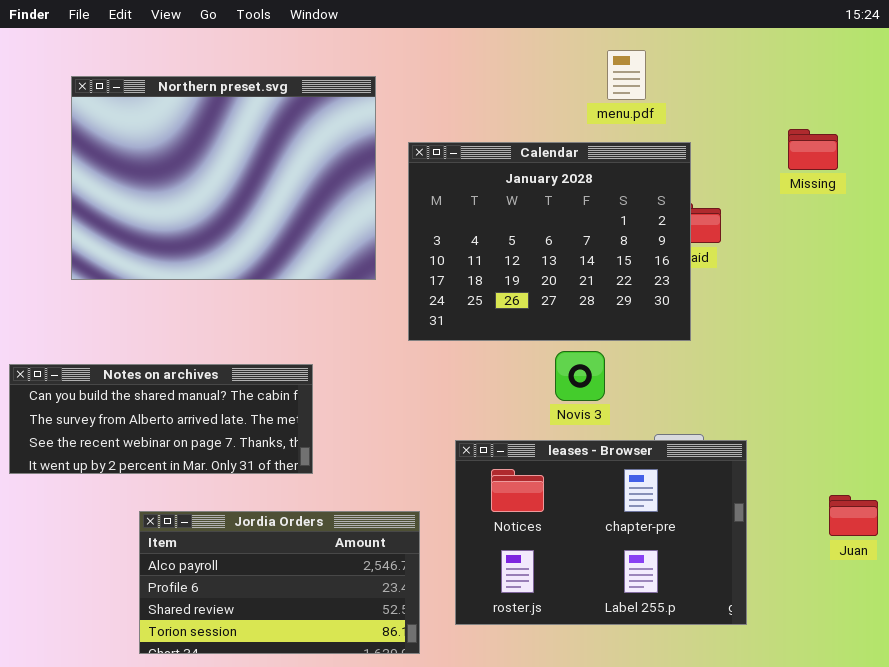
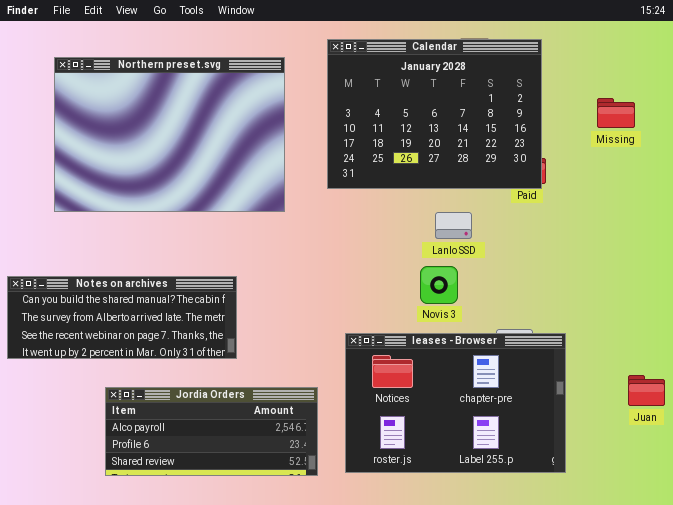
Calendar: [408,142,691,341] -> [327,39,542,189], moved
Jordia Orders: [139,511,420,654] -> [105,387,318,476], resized

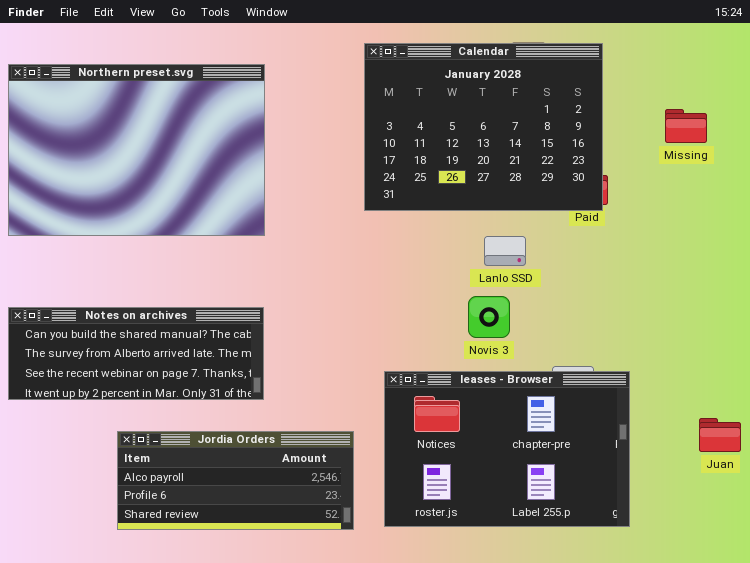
Northern preset.svg: [54,57,285,212] -> [8,64,265,236], moved

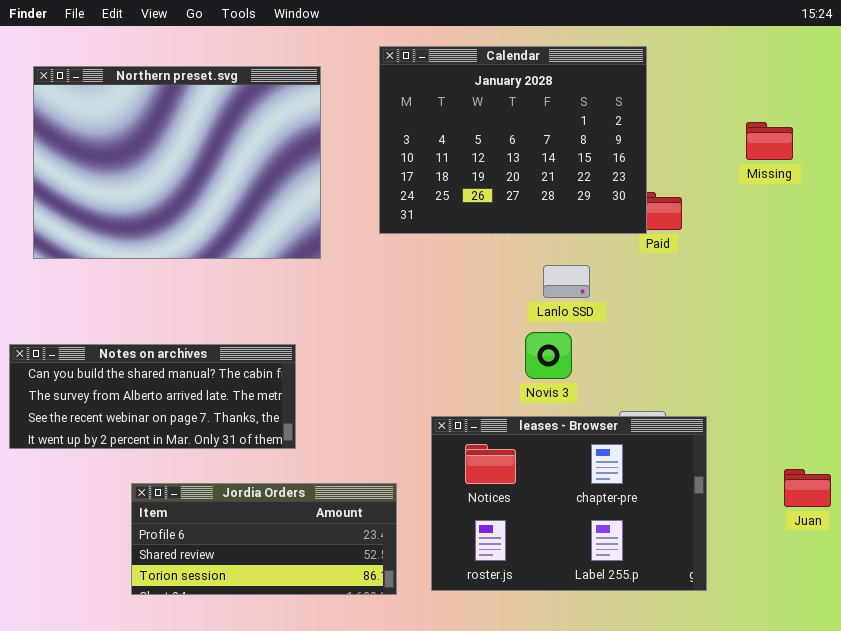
Calendar: [364,43,603,211] -> [379,46,647,234], moved
Northern preset.svg: [8,64,265,236] -> [33,66,321,259], moved
Jordia Orders: [117,431,354,530] -> [131,483,397,595], scrolled down 1 row

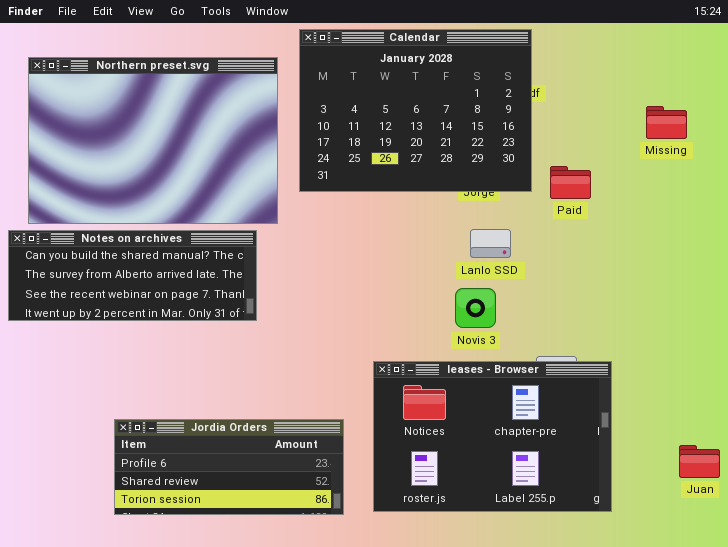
Calendar: [379,46,647,234] -> [299,29,532,192], moved
Notes on archives: [9,344,296,449] -> [8,230,257,321], moved
Juan: [784,469,831,507] -> [679,445,720,478], moved

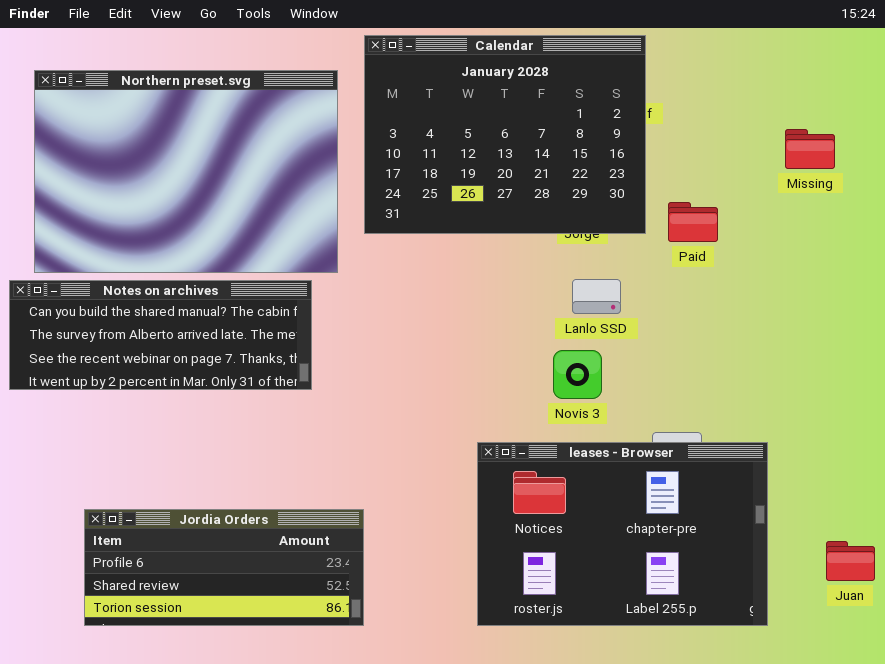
leases - Browser: [373,361,612,512] -> [477,442,768,626], moved
Jordia Orders: [114,419,344,515] -> [84,509,364,626], moved

